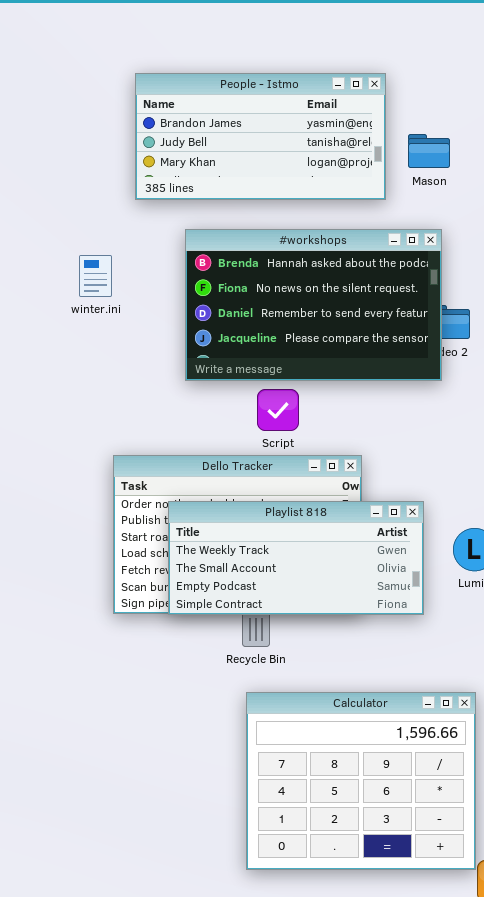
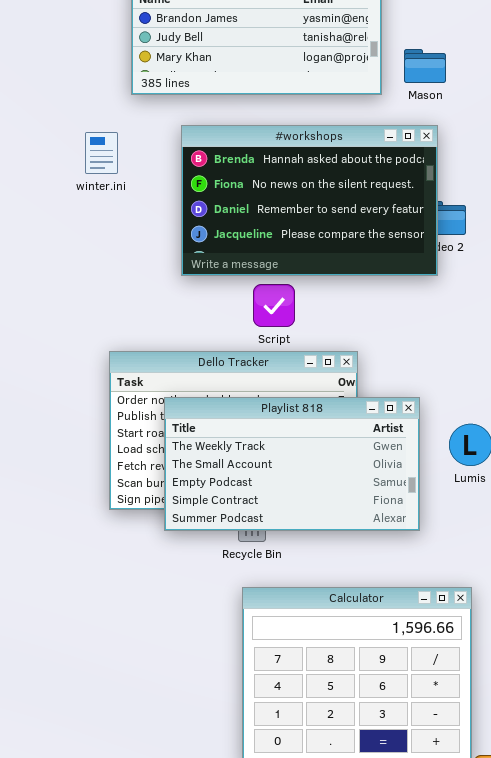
Mason: [408,134,450,168] -> [404,49,446,83], moved
winter.ini: [79,255,112,297] -> [85,132,118,174], moved
Playlist 818: [168,501,424,615] -> [164,397,420,531], resized

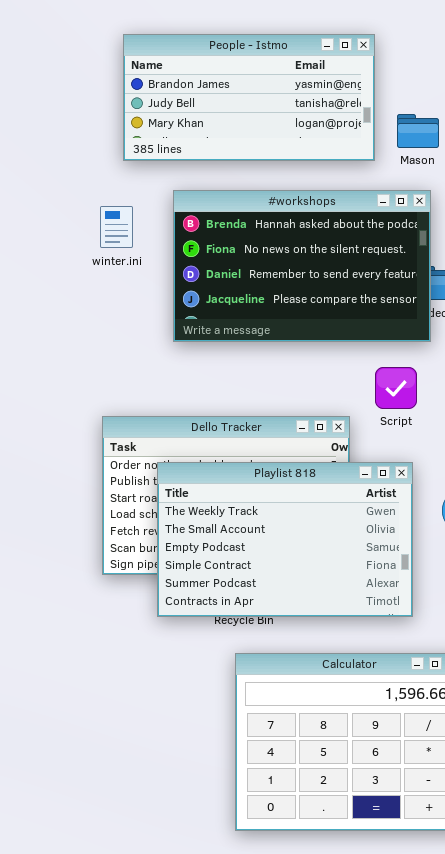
winter.ini: [85,132,118,174] -> [100,206,133,248], moved
Script: [253,284,295,327] -> [375,367,417,409], moved
Playlist 818: [164,397,420,531] -> [157,462,413,617], resized

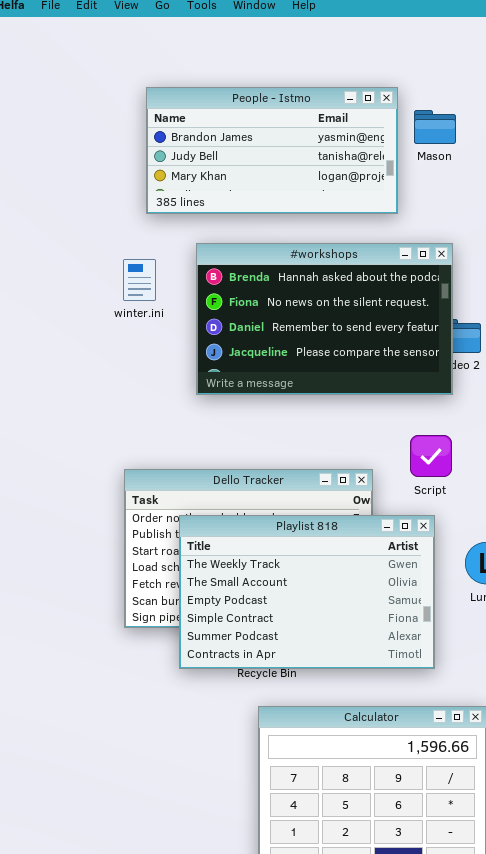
Mason: [397,114,439,148] -> [414,110,456,144], moved
Script: [375,367,417,409] -> [410,435,452,477], moved

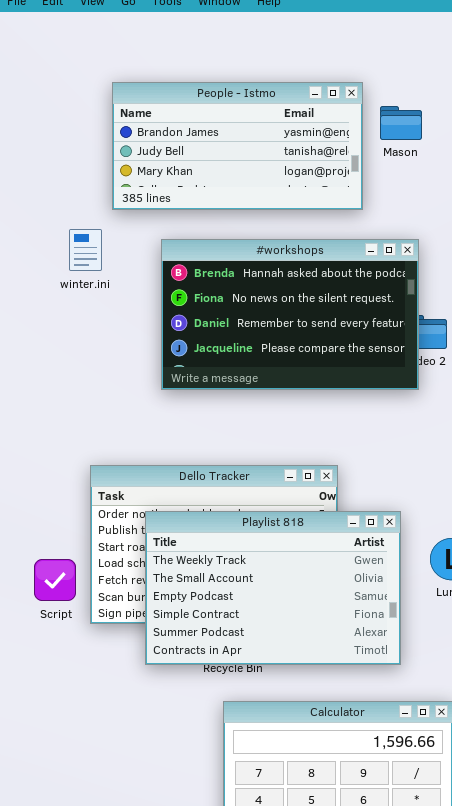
winter.ini: [123,259,156,301] -> [69,229,102,271], moved
Script: [410,435,452,477] -> [34,559,76,601], moved

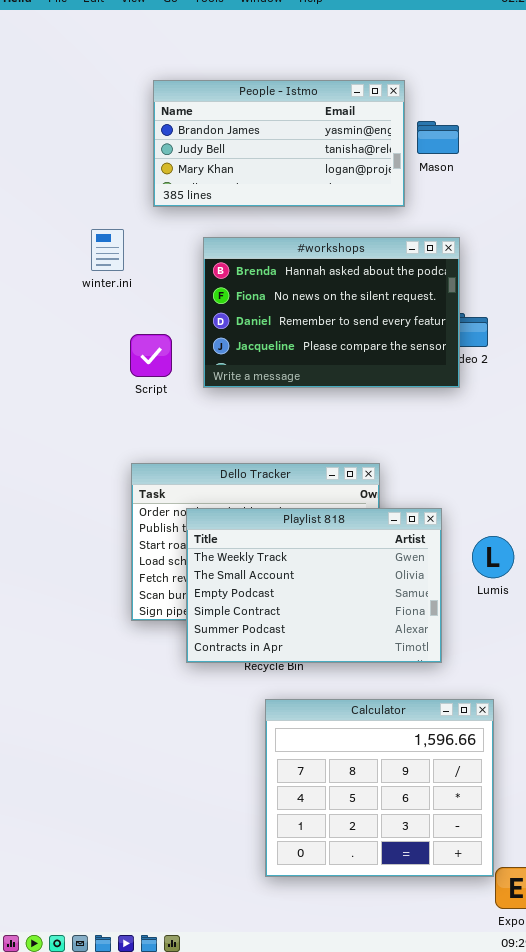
Mason: [380,106,422,140] -> [417,121,459,154], moved
winter.ini: [69,229,102,271] -> [91,229,124,271], moved
Script: [34,559,76,601] -> [130,334,172,377], moved

